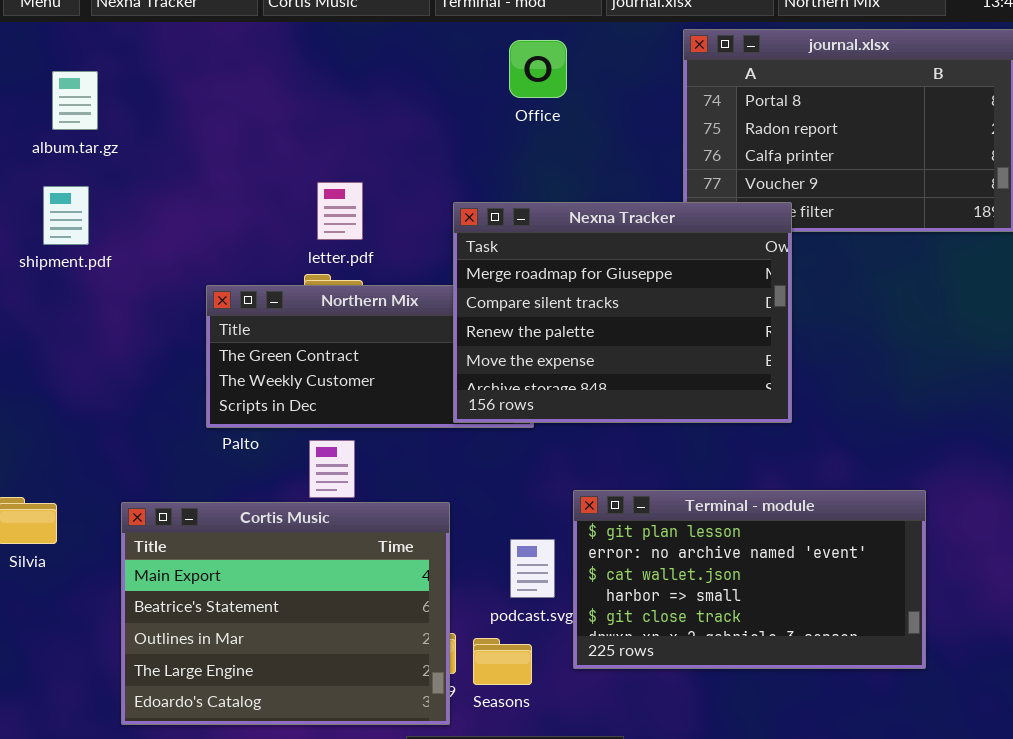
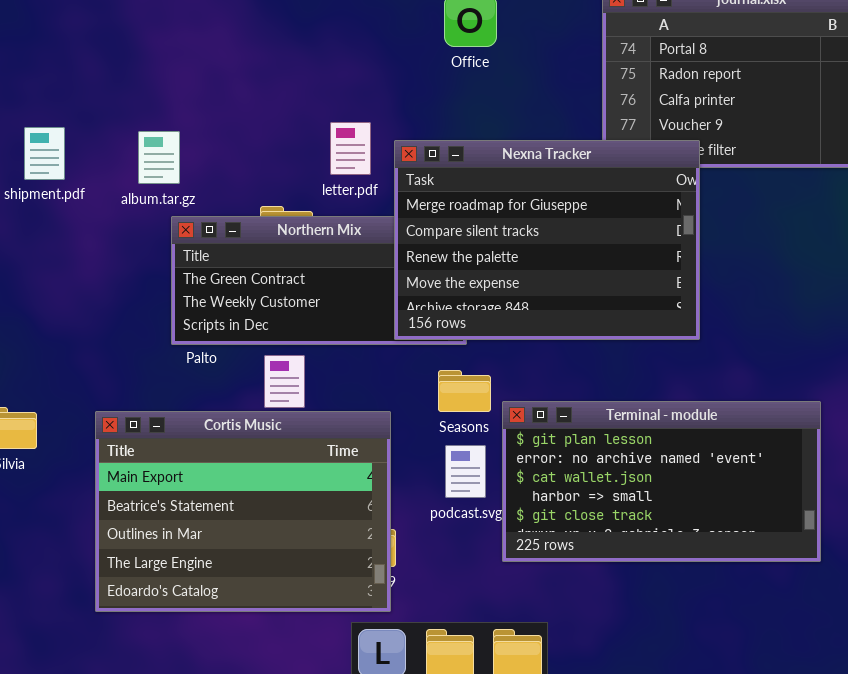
album.tar.gz: [52,71,98,130] -> [138,131,180,184], moved
letter.pdf: [317,182,363,240] -> [330,122,371,175], moved
Seasons: [473,638,532,685] -> [438,370,491,412], moved

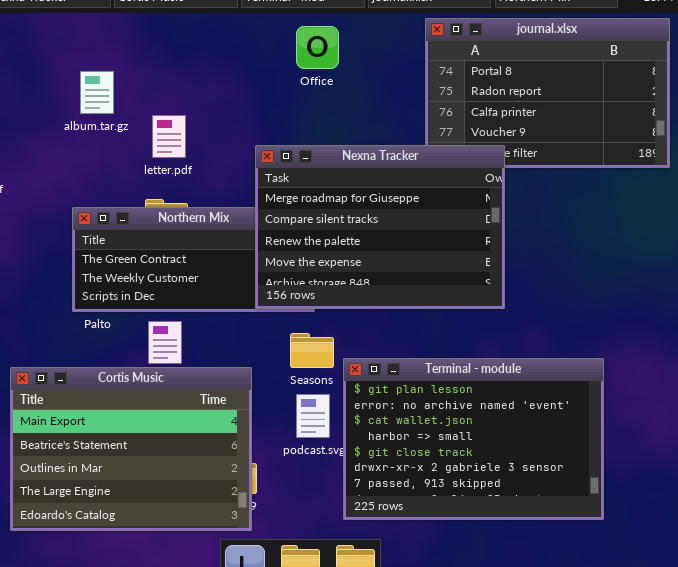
letter.pdf: [330,122,371,175] -> [152,115,186,158], moved
album.tar.gz: [138,131,180,184] -> [80,71,114,114], moved
Terminal - module: [502,401,821,562] -> [343,358,604,520], resized

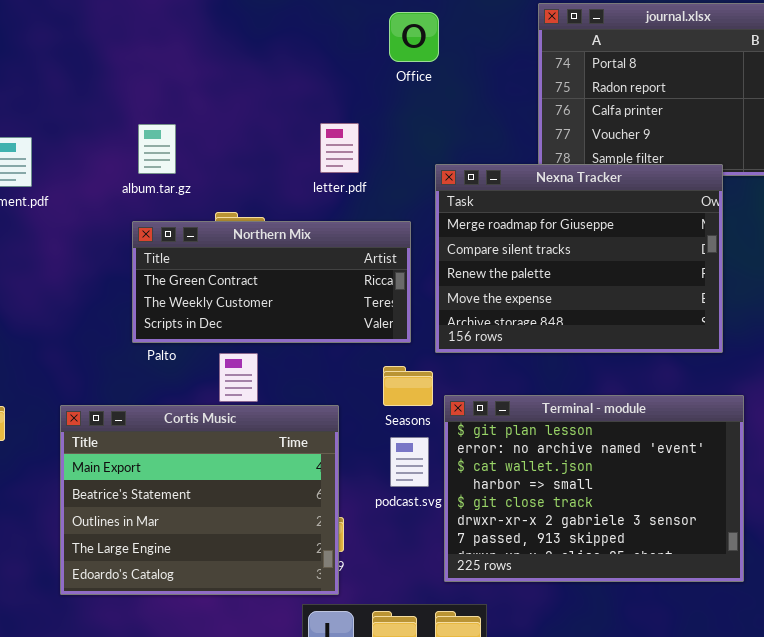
album.tar.gz: [80,71,114,114] -> [138,124,176,174], moved
letter.pdf: [152,115,186,158] -> [320,123,359,173], moved
Nexna Tracker: [255,145,505,309] -> [435,164,723,353], moved

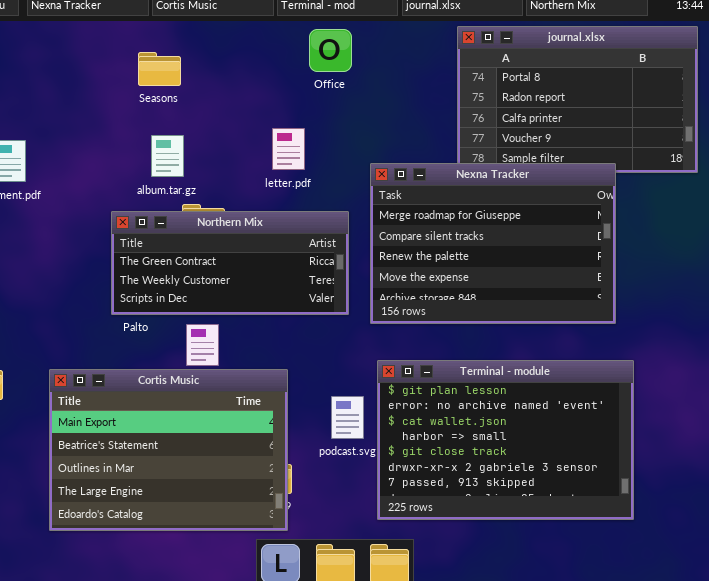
Office: [389,12,439,62] -> [309,29,352,72], moved
album.tar.gz: [138,124,176,174] -> [151,135,184,177], moved
Seasons: [383,366,433,406] -> [138,52,181,86], moved

